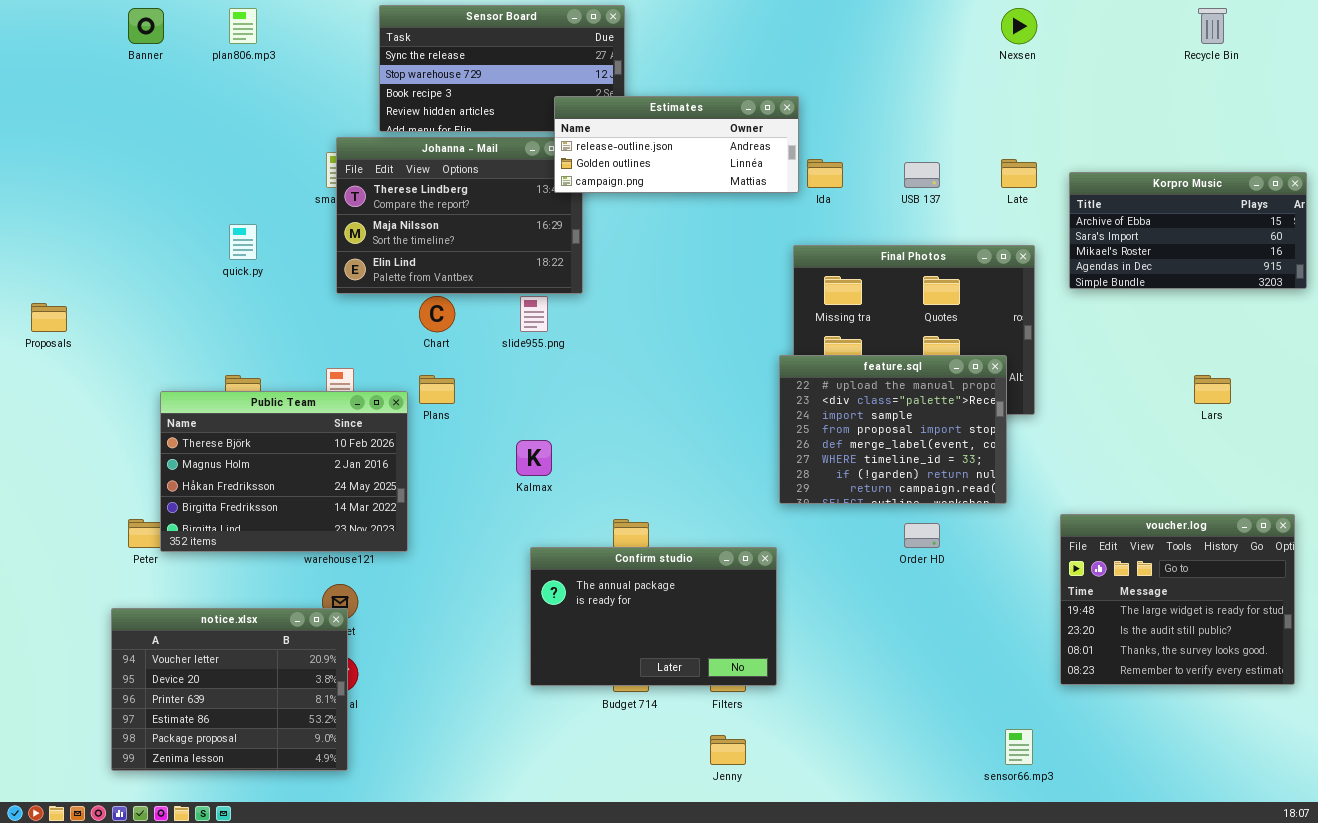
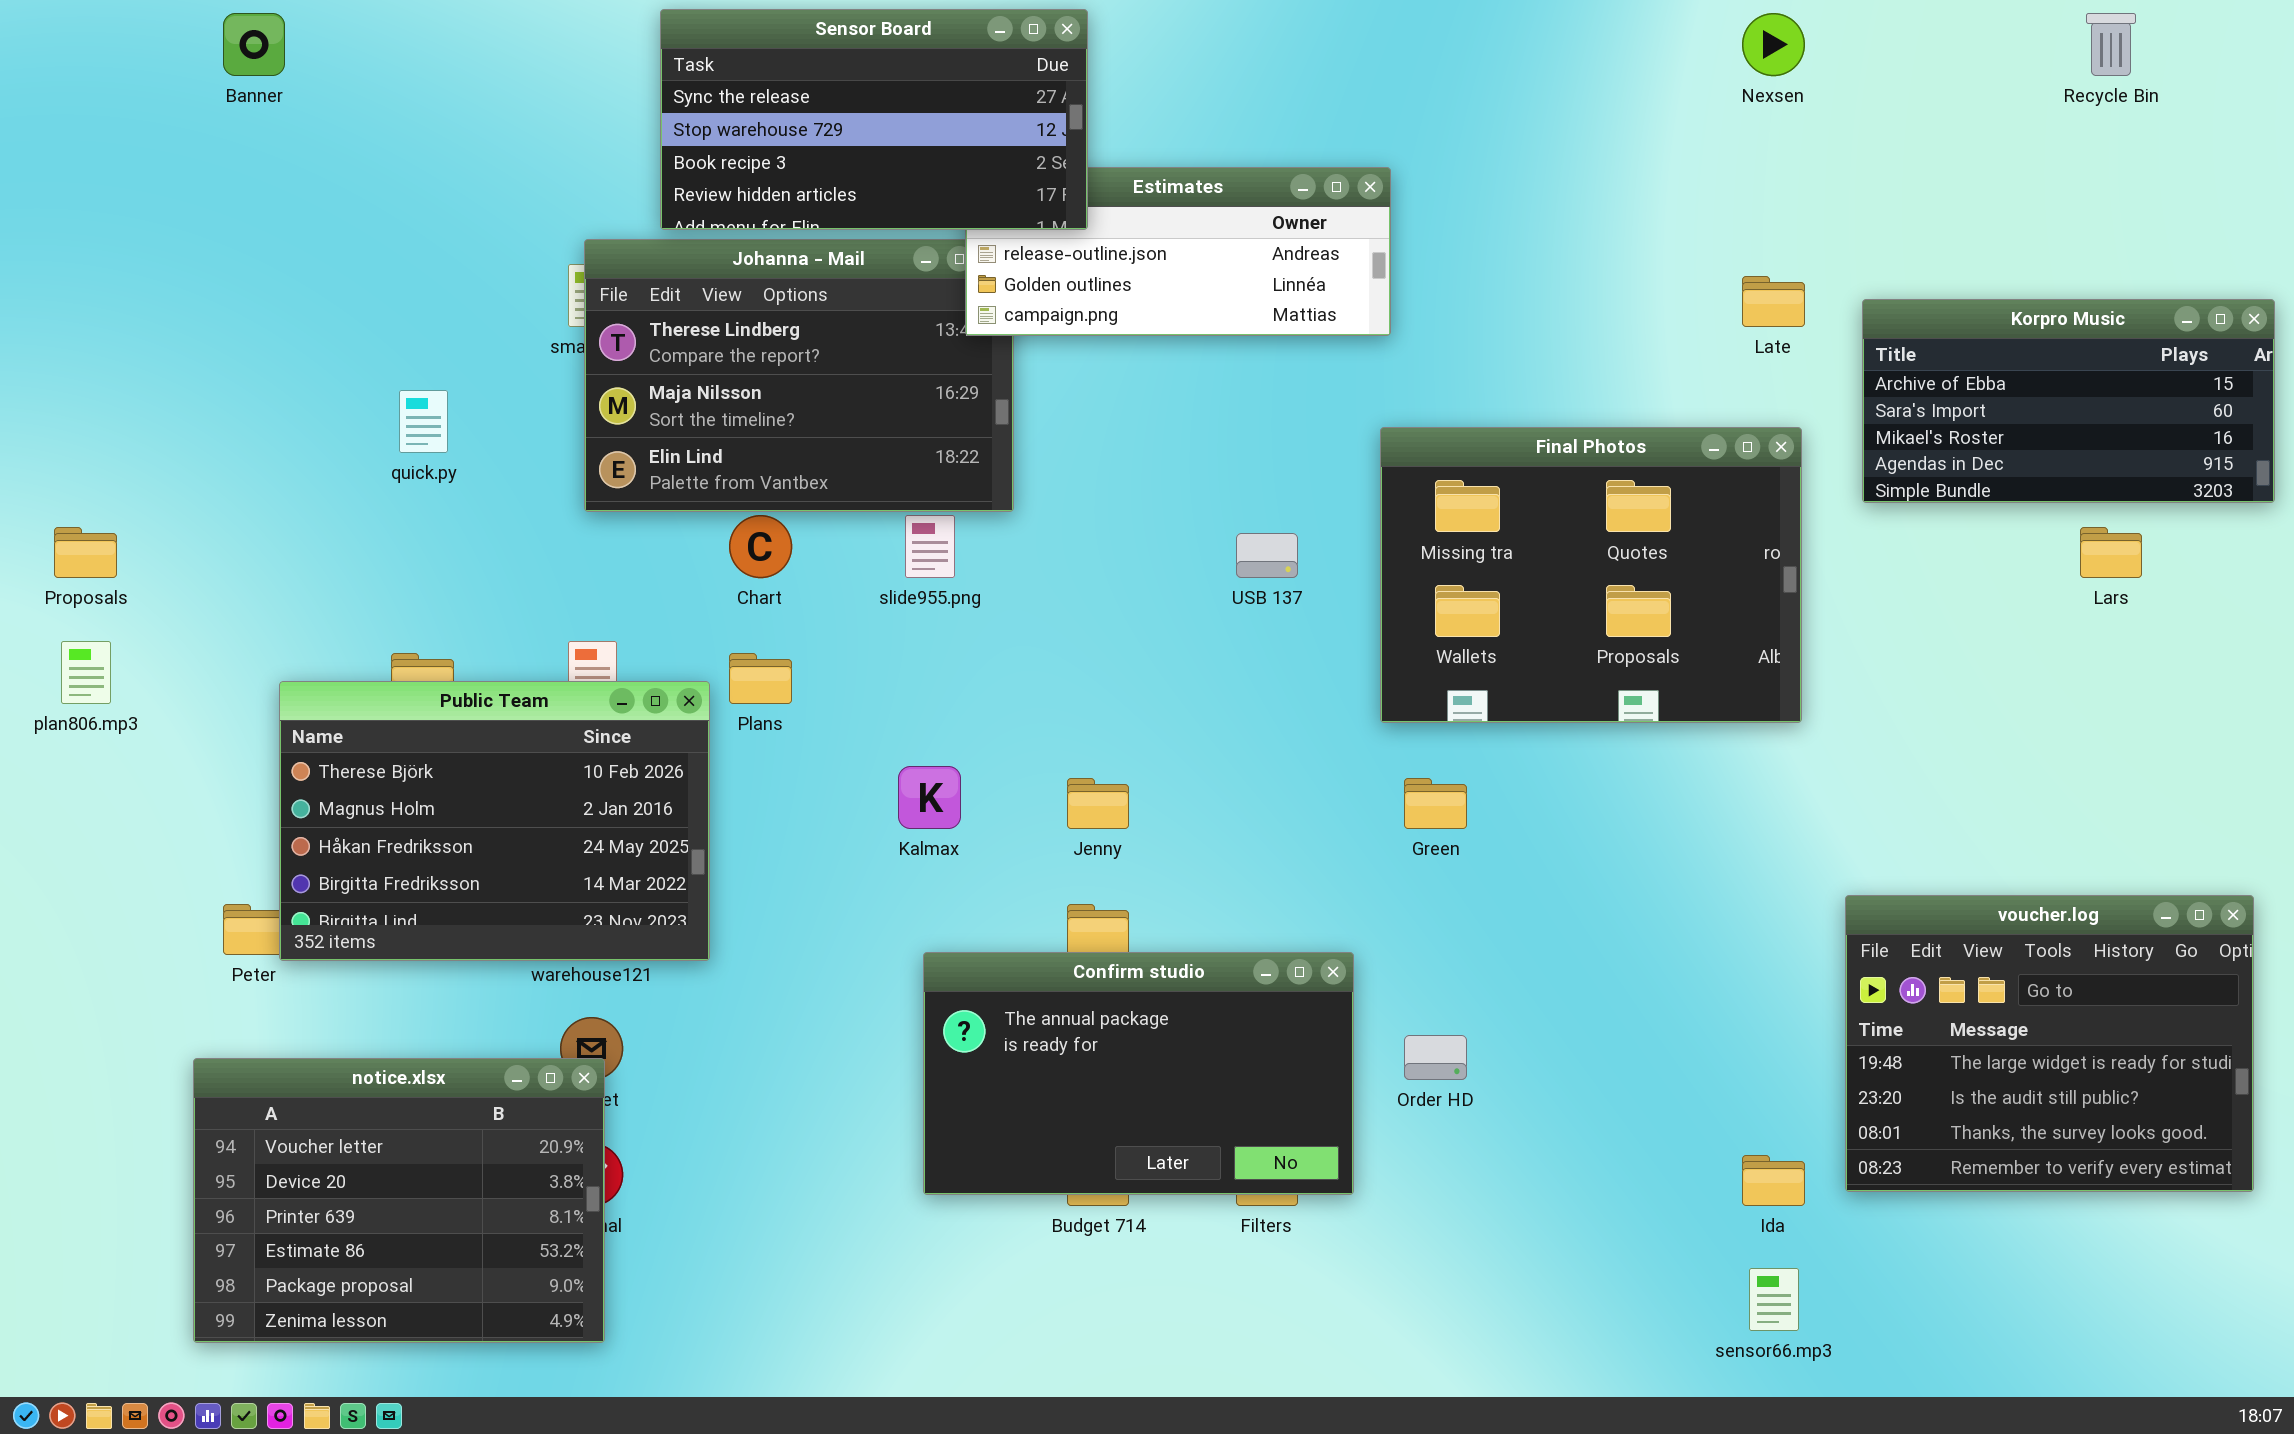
Sensor Board: [379,5,625,132] -> [660,9,1088,230], raised
plan806.mp3: [229,8,257,44] -> [61,641,111,704], moved
Ida: [807,159,843,188] -> [1742,1155,1805,1206], moved
USB 137: [904,162,940,188] -> [1236,533,1298,578], moved
feature.sql: [779,355,1007,504] -> none, closed
Lars: [1194,375,1231,404] -> [2080,527,2142,578], moved
Order HD: [904,523,940,548] -> [1404,1035,1467,1080], moved
Jenny: [710,735,746,765] -> [1067,778,1129,829], moved

